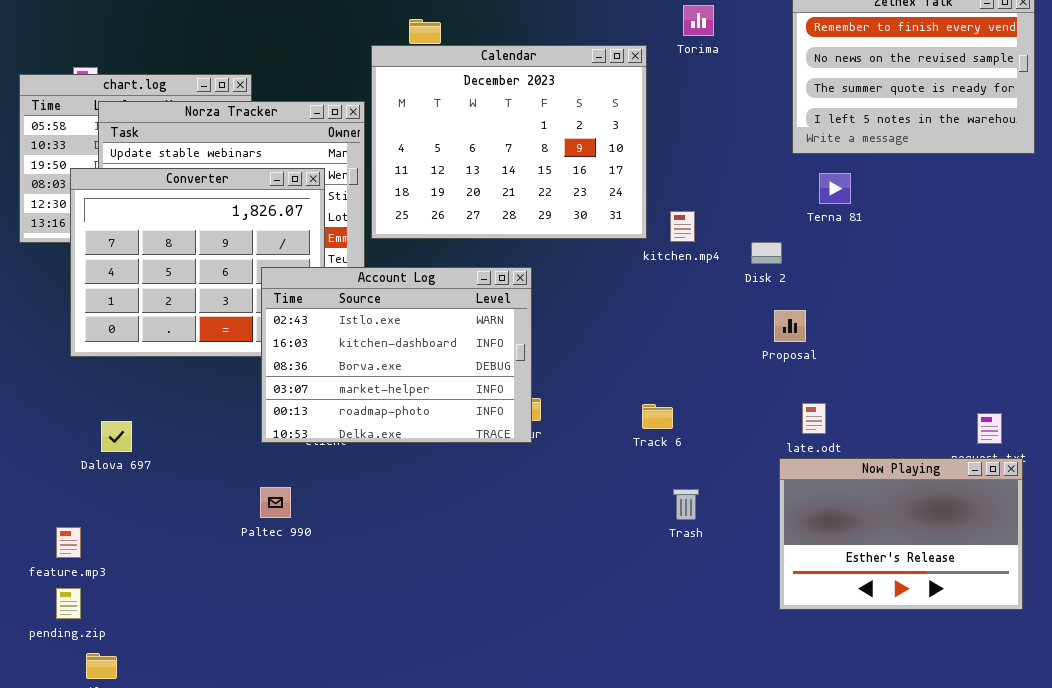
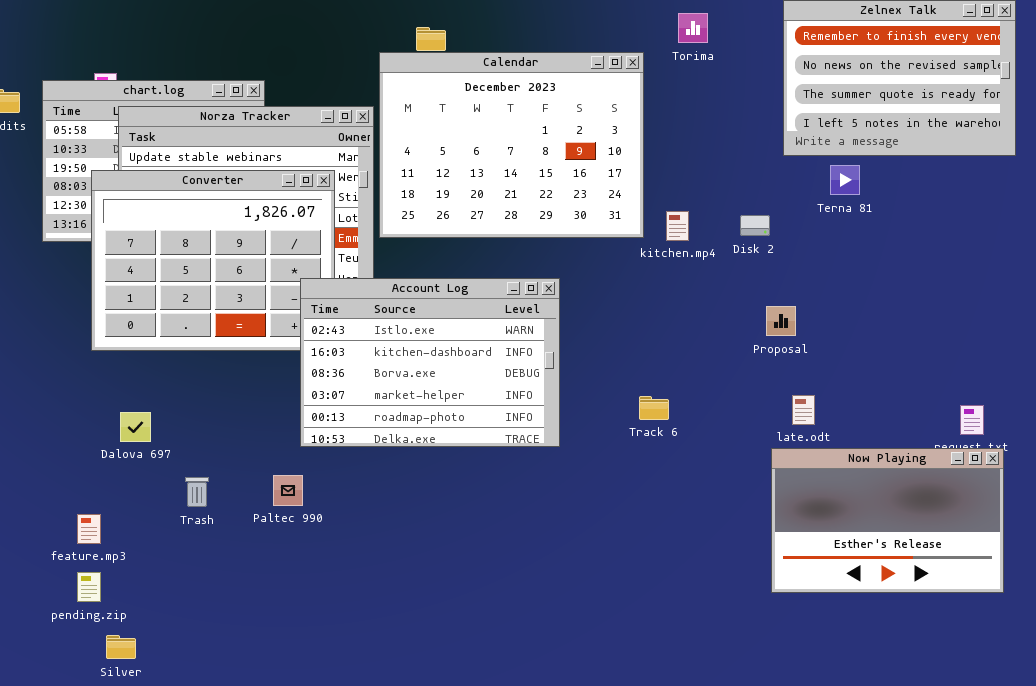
Terna 81: [819,173,851,204] -> [830,165,860,195], moved
Disk 2: [751,242,782,264] -> [740,215,770,236], moved
Account Log: [261,267,532,443] -> [300,278,560,447], moved
Trash: [673,489,699,520] -> [185,477,209,507], moved

